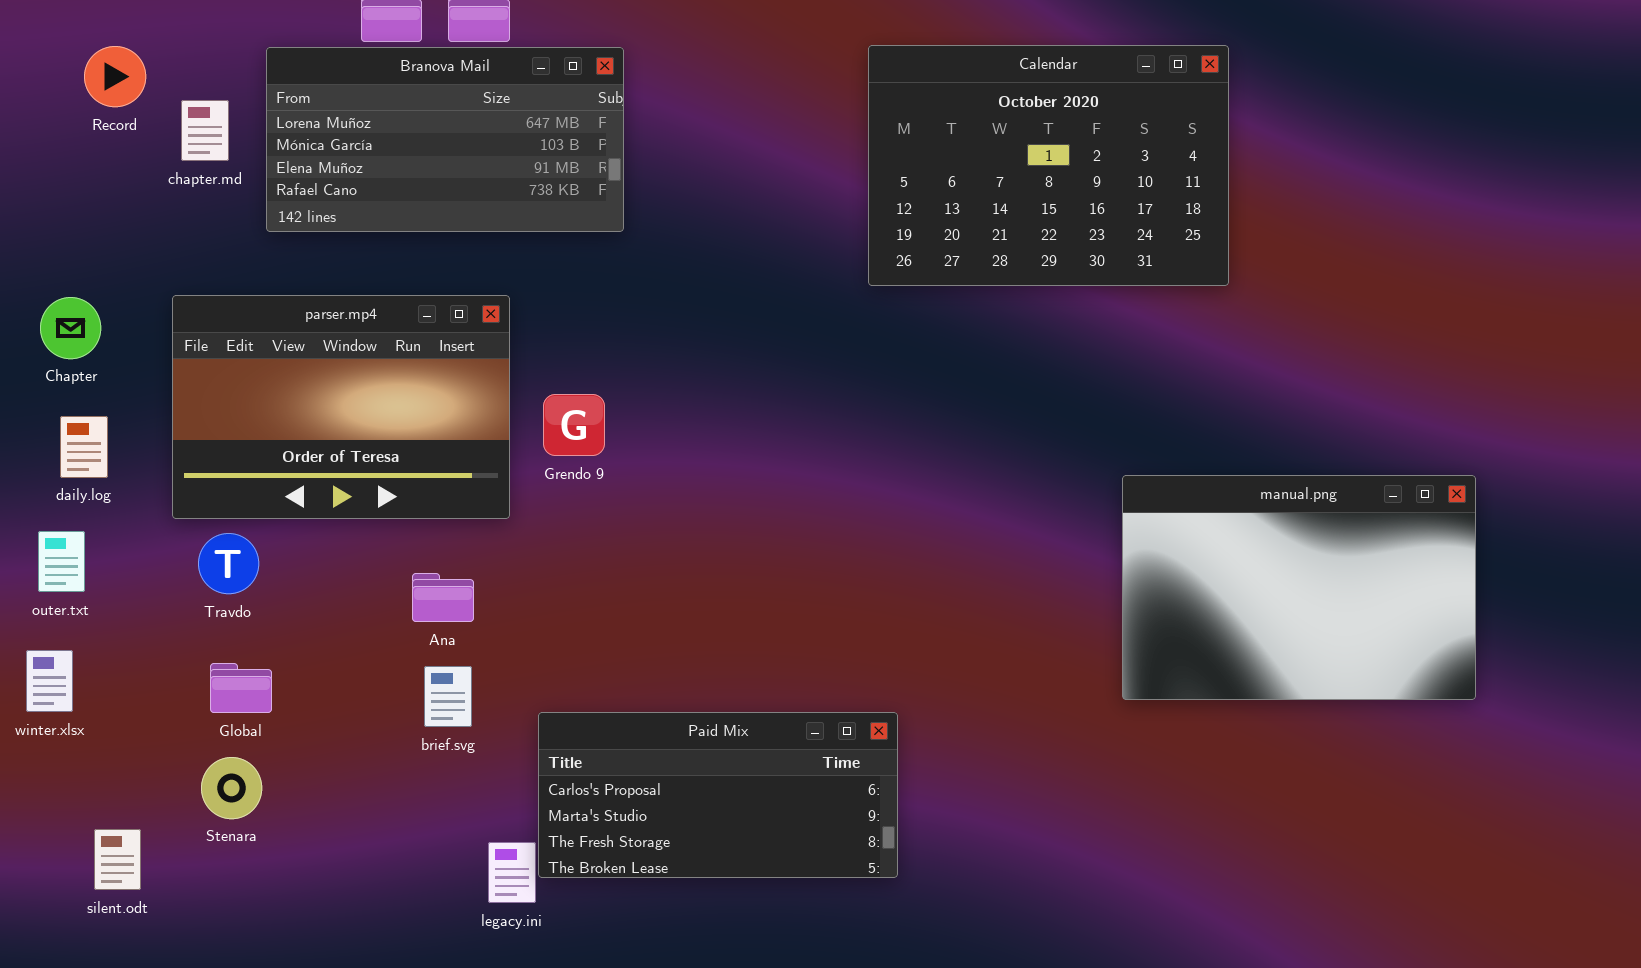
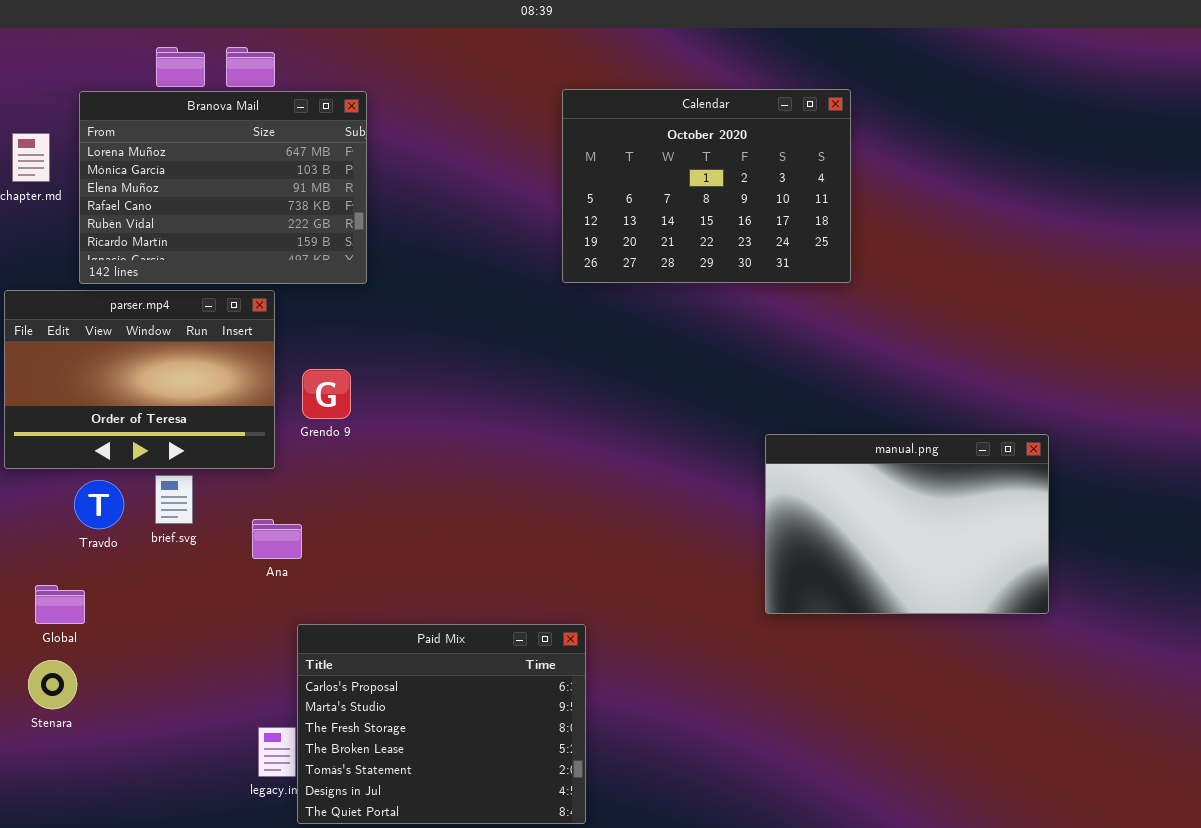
Branova Mail: [266,47,624,232] -> [79,91,367,284], resized
Travdo: [198,533,259,594] -> [74,480,124,529], moved
Ana: [412,573,474,622] -> [252,519,302,559], moved
brief.svg: [424,666,472,727] -> [155,475,193,524], moved
Paid Mix: [538,712,898,878] -> [297,624,586,824], resized

